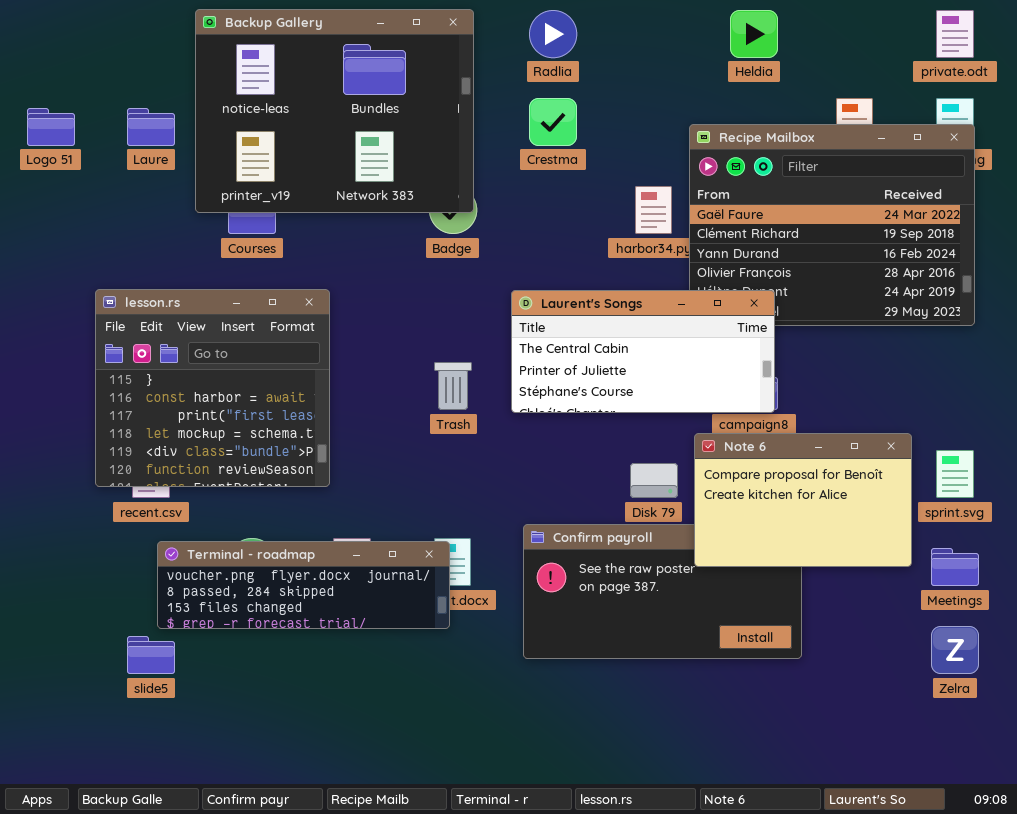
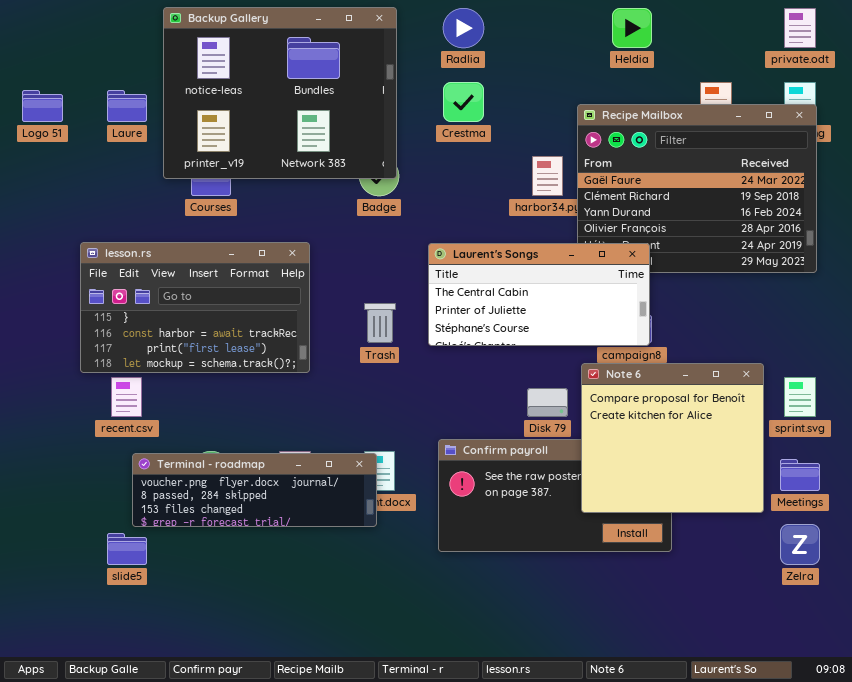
lesson.rs: [95,289,330,487] -> [80,242,310,373], resized
Note 6: [694,433,912,567] -> [581,363,764,513], resized

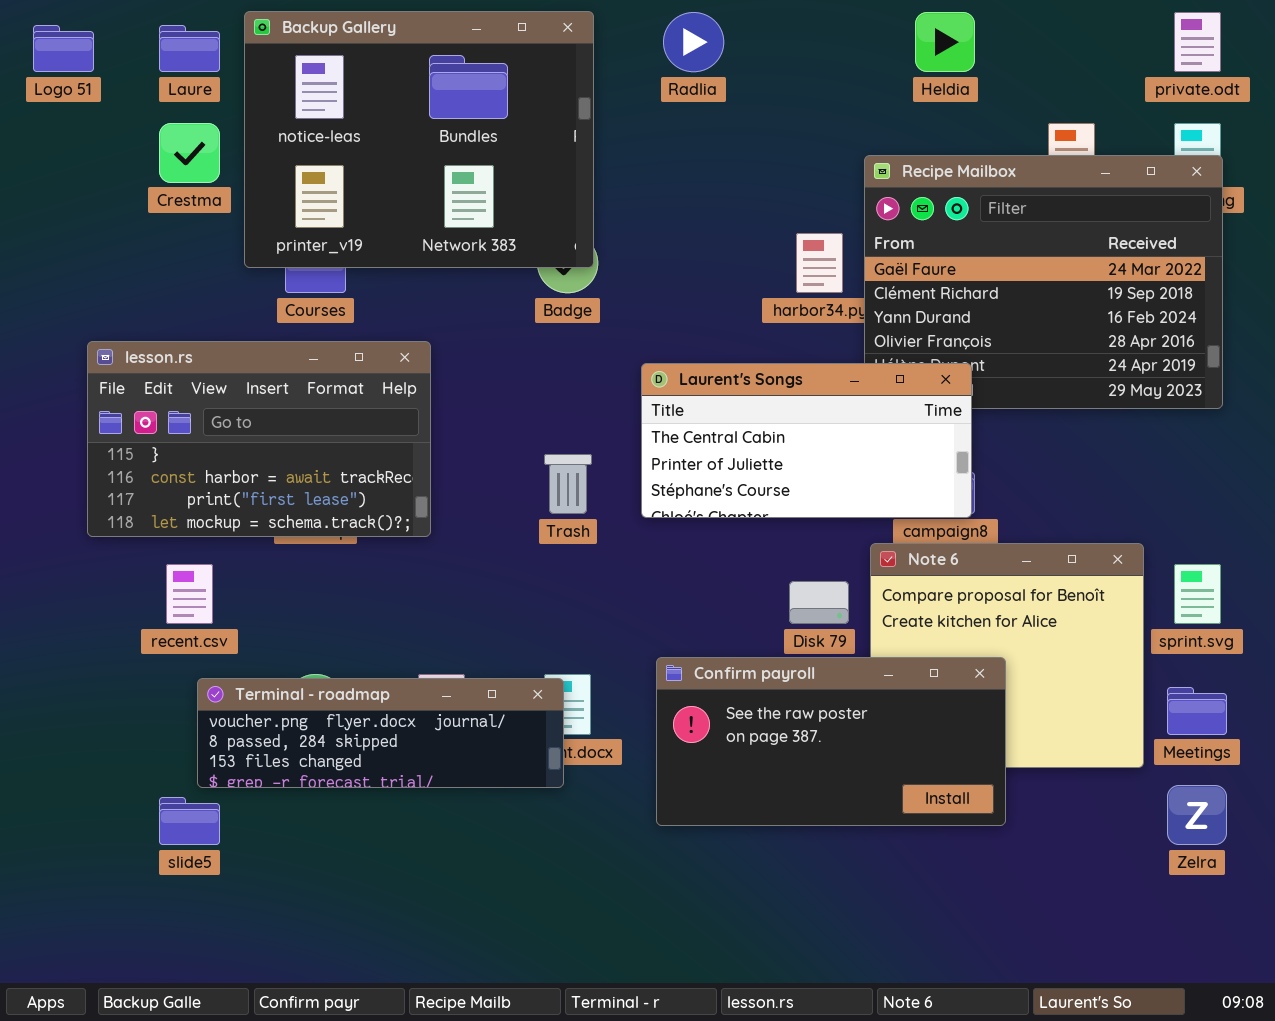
Crestma: [443,82,484,122] -> [159,123,220,183], moved
Logo 51: [22,90,63,122] -> [33,25,94,72], moved
Laure: [107,90,147,122] -> [159,25,220,72], moved
lesson.rs: [80,242,310,373] -> [87,341,431,537], moved
Confirm payroll: [438,439,672,552] -> [656,657,1006,826], raised

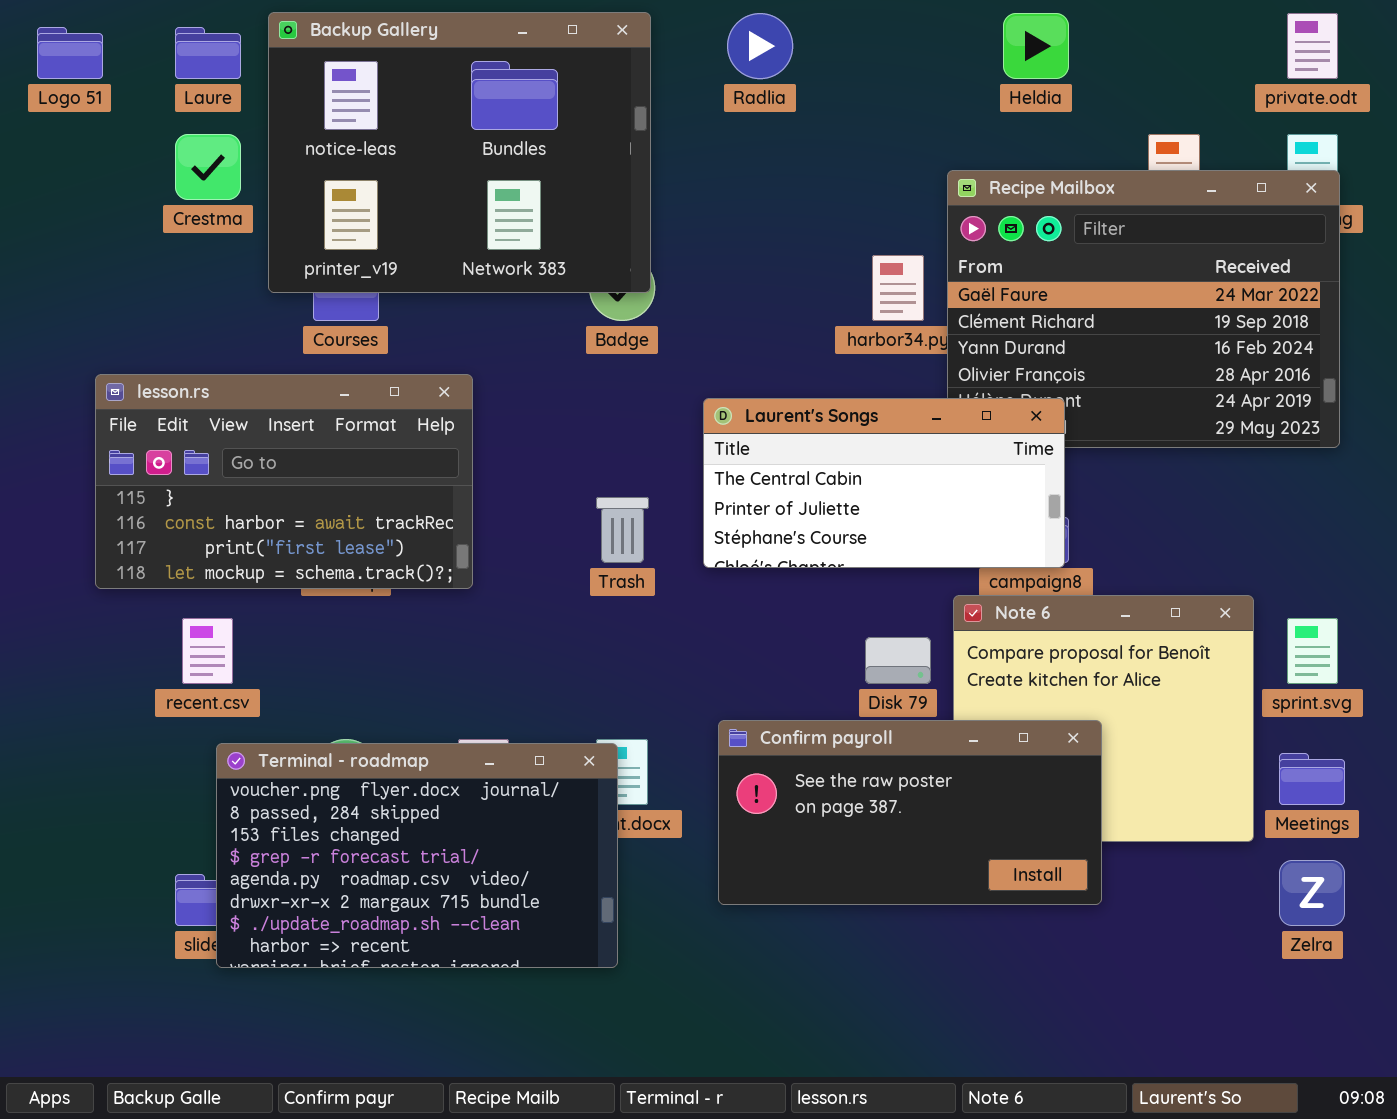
Terminal - roadmap: [197,678,564,788] -> [216,743,618,968], resized

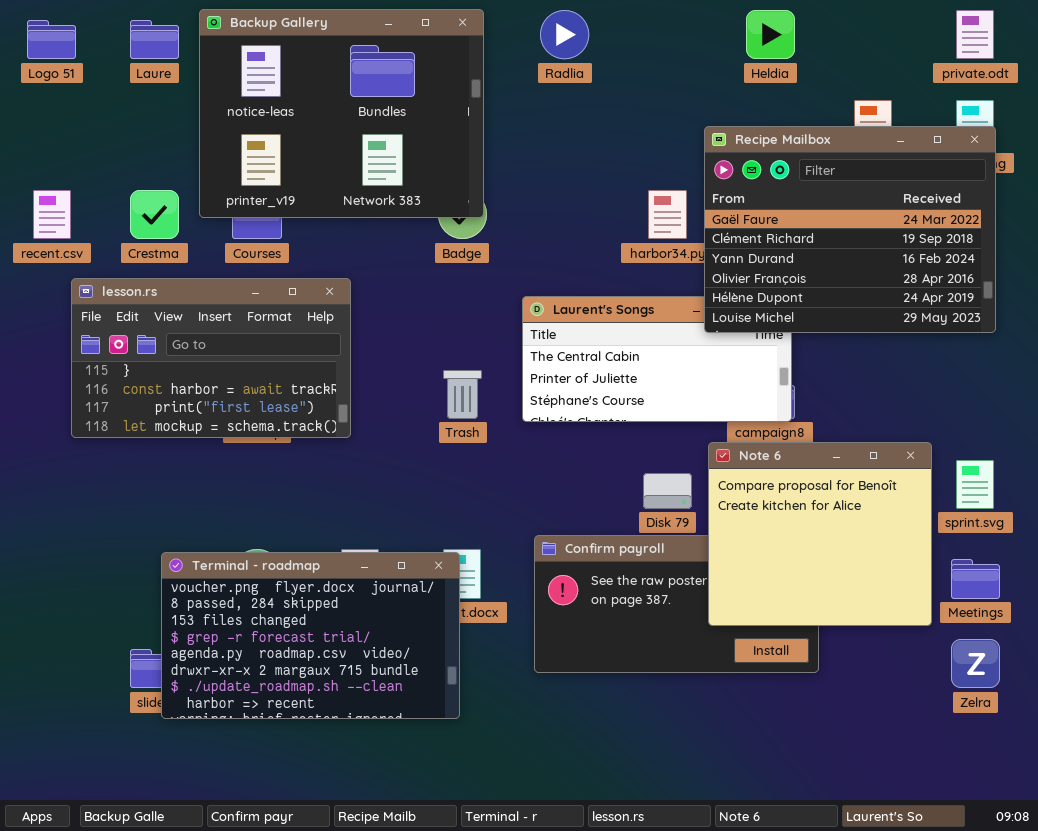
Crestma: [175,134,241,200] -> [130,190,179,239], moved
Recipe Mailbox: [947,170,1340,448] -> [704,126,996,333], raised
Note 6: [953,595,1254,842] -> [708,442,932,626], raised
recent.csv: [182,618,233,684] -> [33,190,71,239], moved

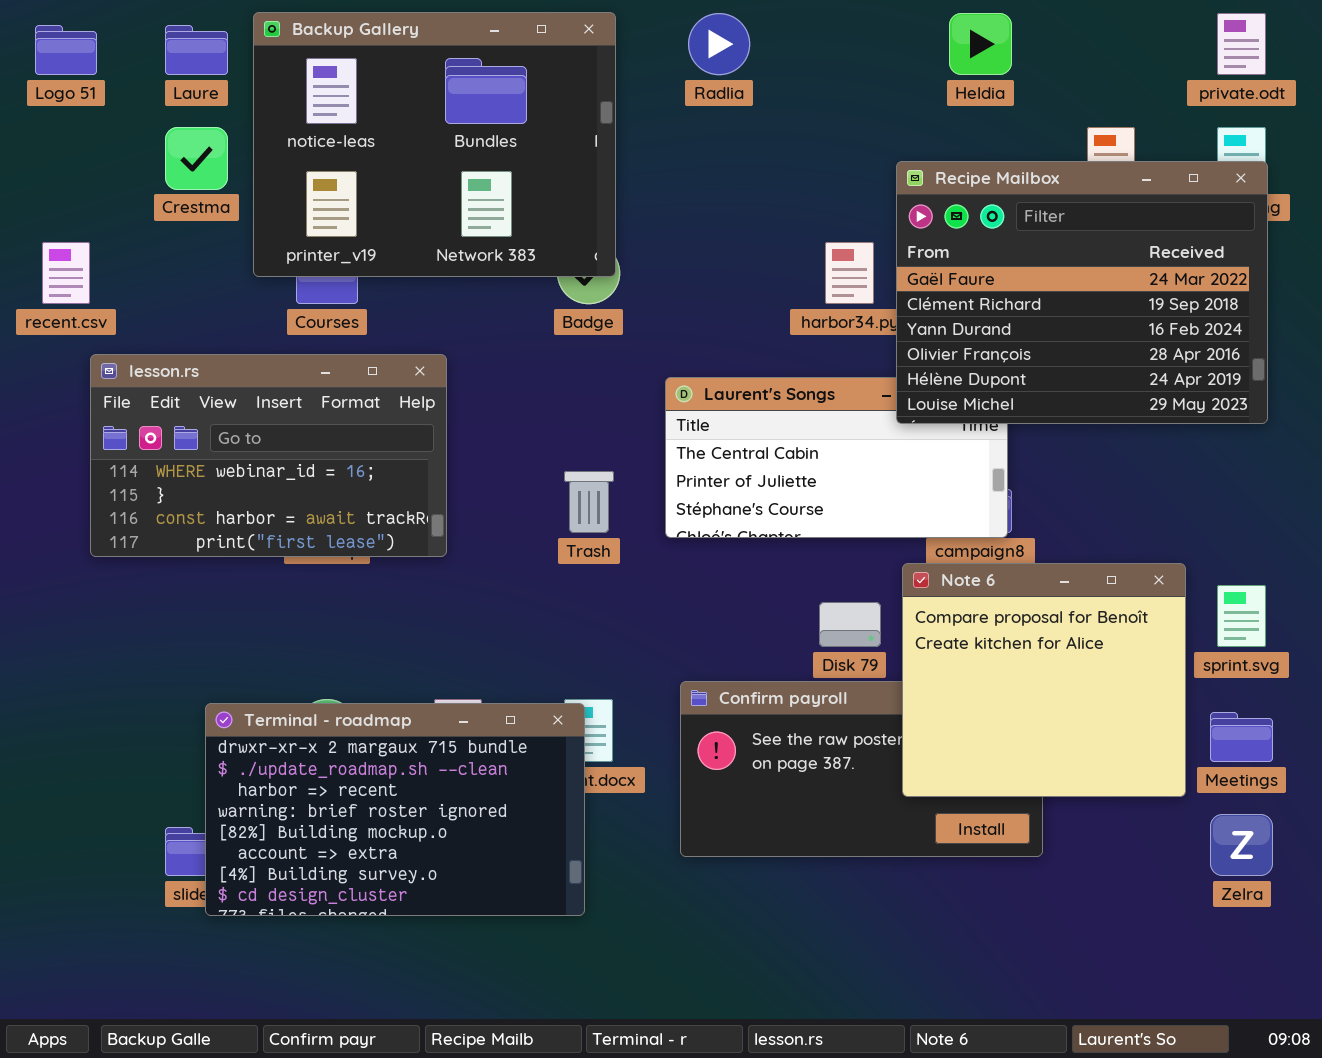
Crestma: [130,190,179,239] -> [165,127,228,190], moved
lesson.rs: [71,278,351,438] -> [90,354,447,557], scrolled up 1 row
Terminal - roadmap: [161,552,460,719] -> [205,703,585,916], scrolled down 5 rows

